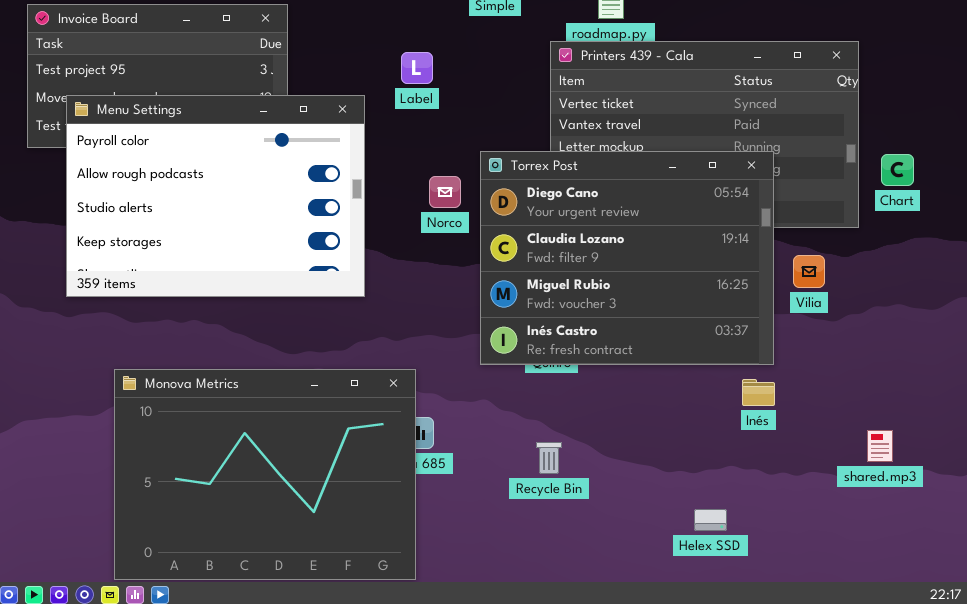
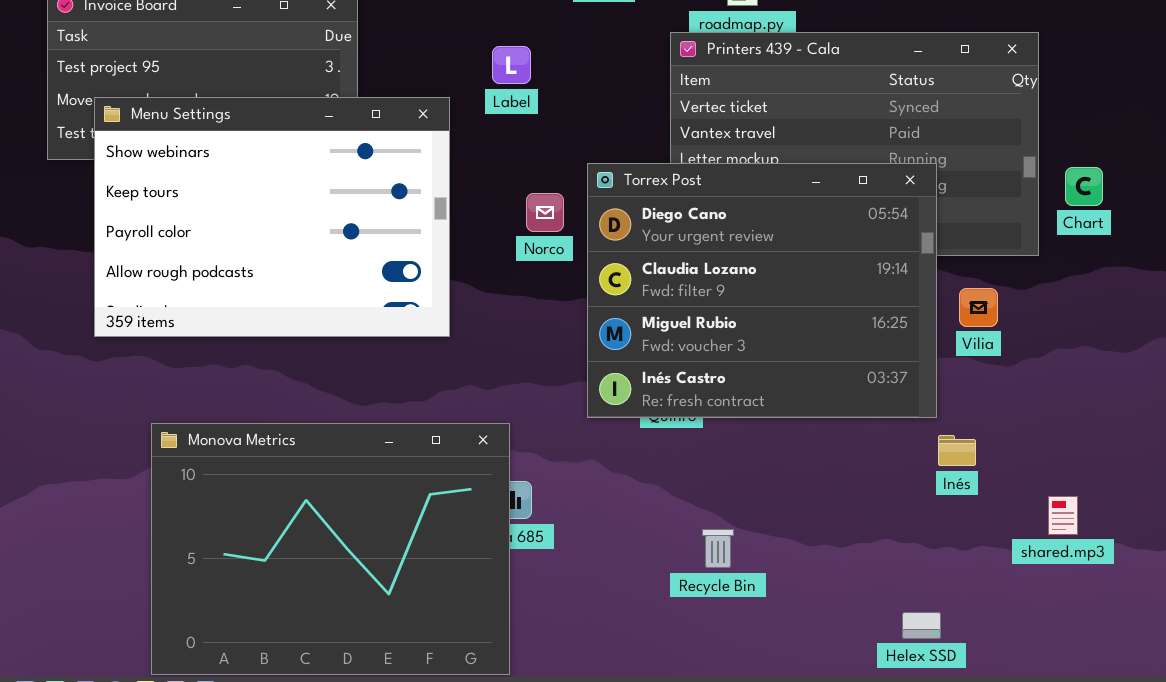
Menu Settings: [66,95,365,297] -> [94,97,450,337], scrolled up 2 rows
Inés: [742,379,775,406] -> [938,435,976,466], moved
Recycle Bin: [536,442,562,474] -> [702,529,734,568], moved
Helex SSD: [694,509,727,531] -> [902,612,941,639], moved

